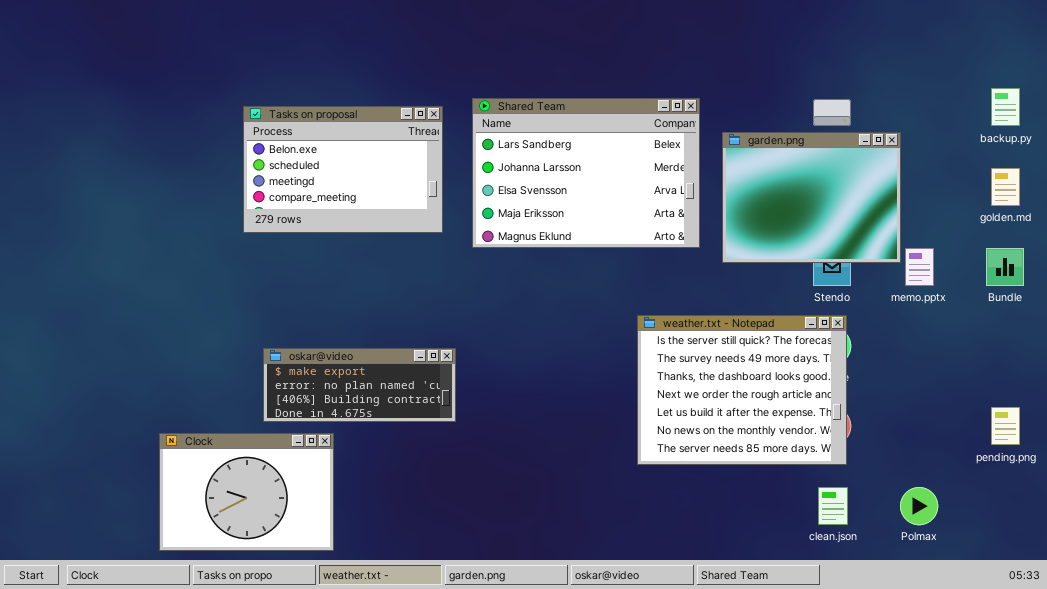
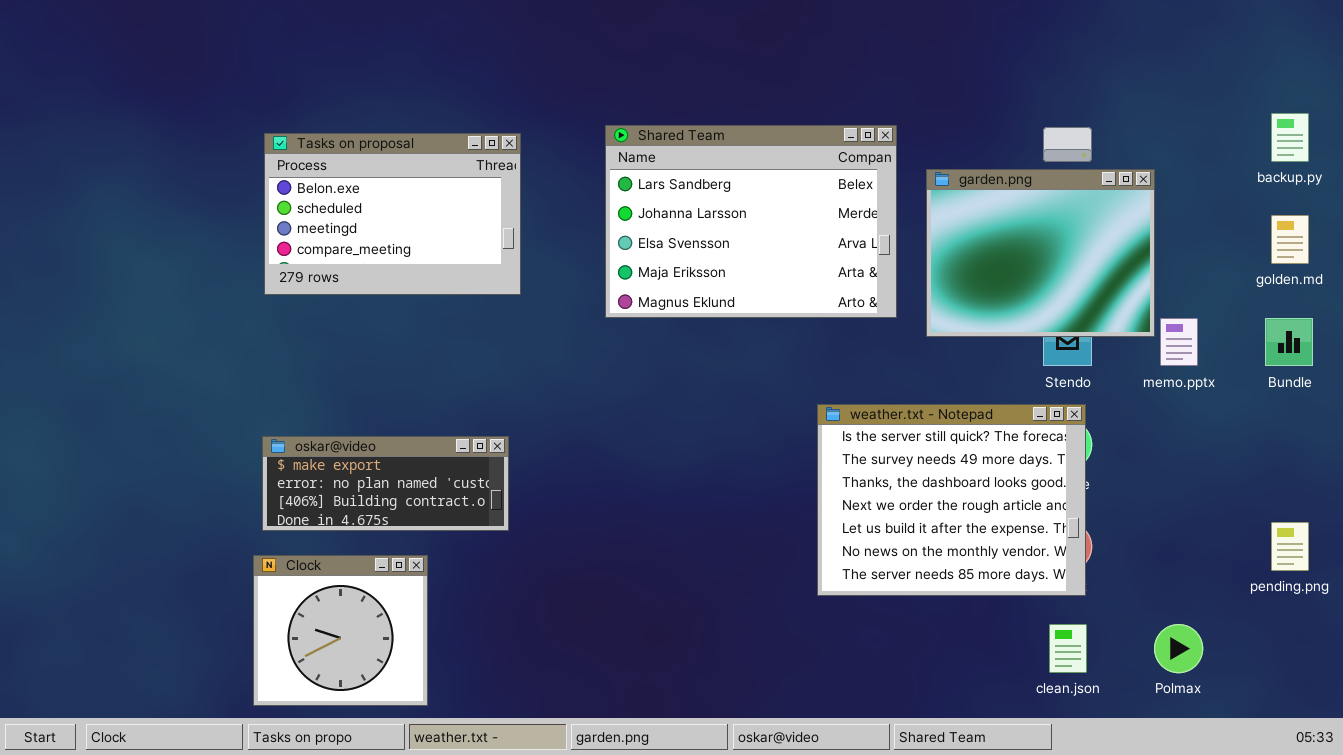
Tasks on proposal: [243,106,443,233] -> [264,133,521,295], moved
oskar@video: [263,348,456,422] -> [262,436,509,531], moved
Clock: [159,433,334,551] -> [253,555,428,706], resized

